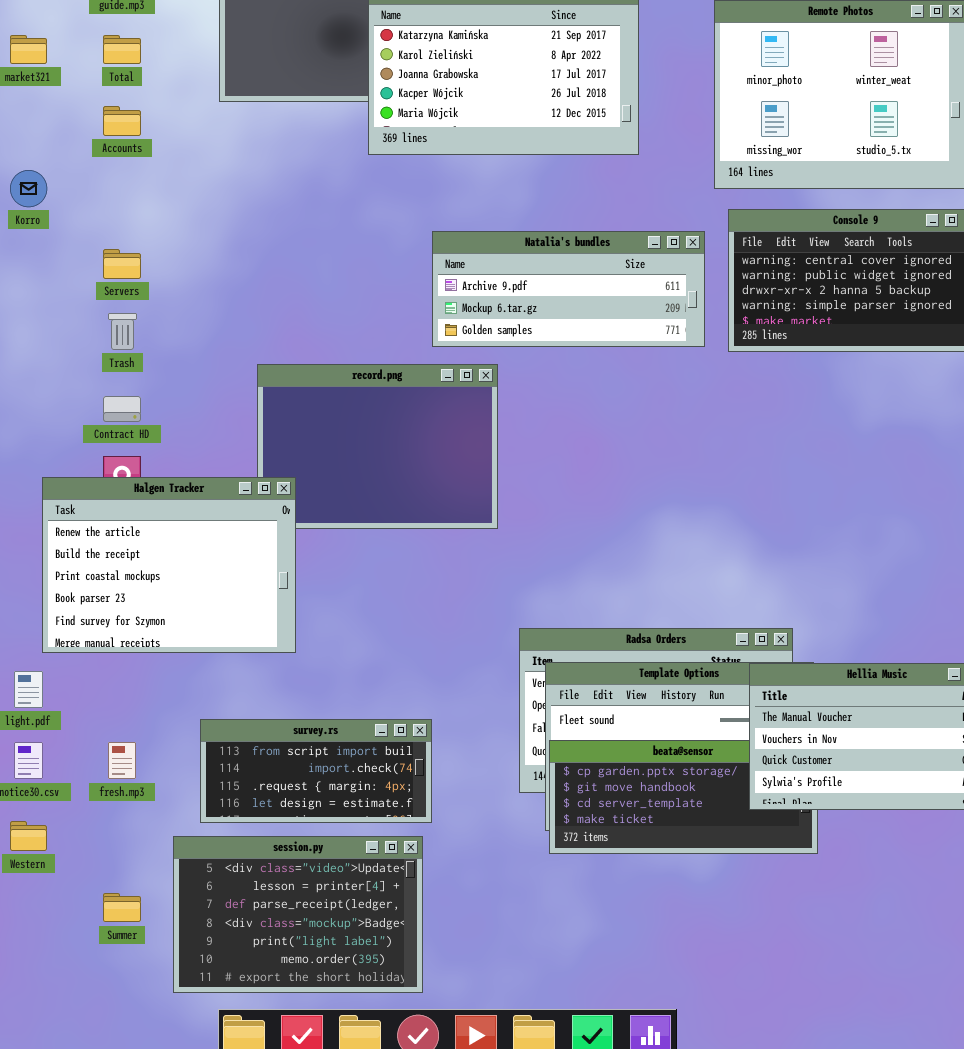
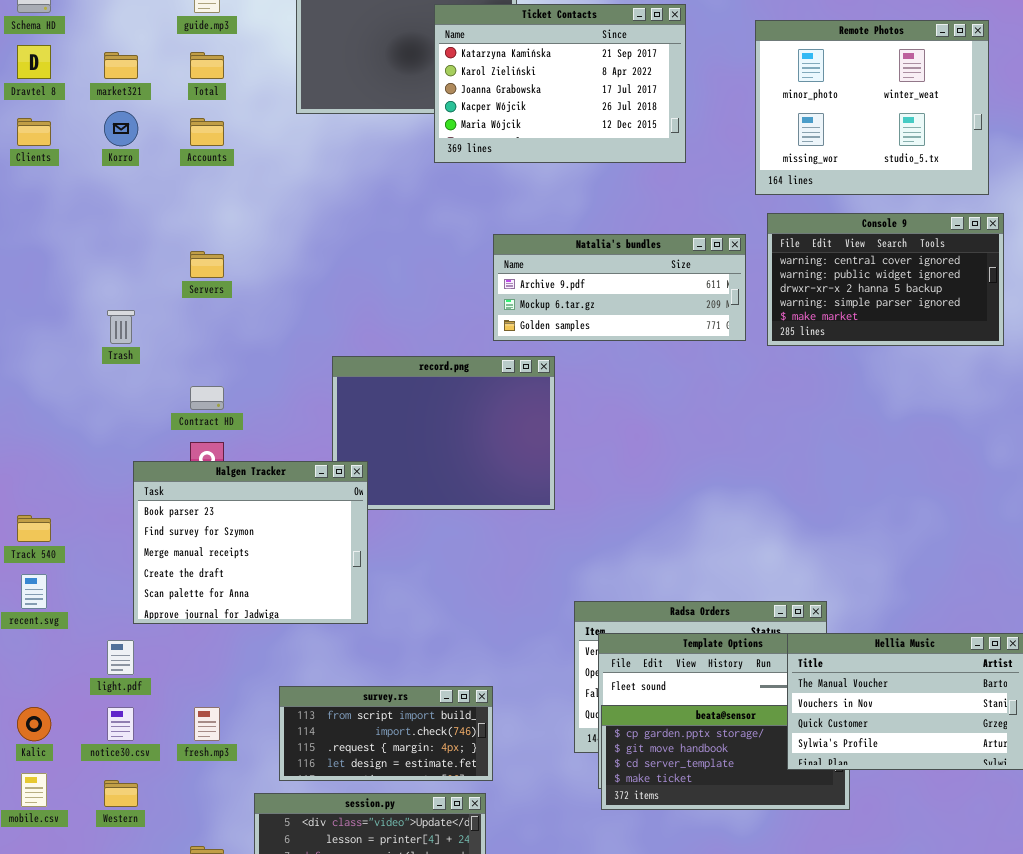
Korro: [10,170,47,207] -> [104,111,138,146], moved
Trash: [108,313,137,350] -> [107,310,135,344], moved
Halgen Tracker: [42,477,296,653] -> [133,461,368,624], scrolled down 3 rows

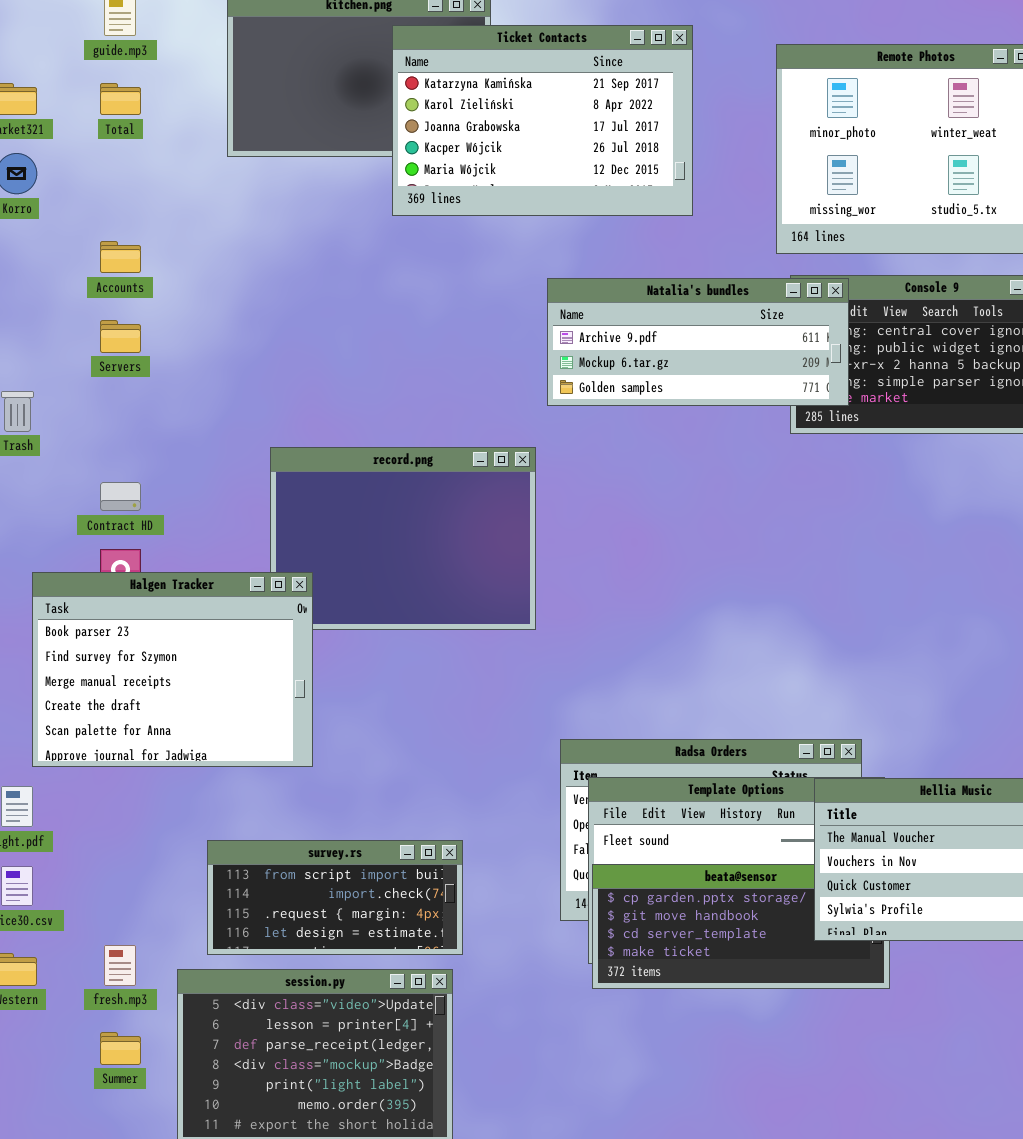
Accounts: [190,118,224,146] -> [100,241,141,273], moved
Natalia's bundles: [493,234,746,341] -> [547,278,849,406], moved
fresh.mp3: [194,707,220,741] -> [104,945,136,986], moved

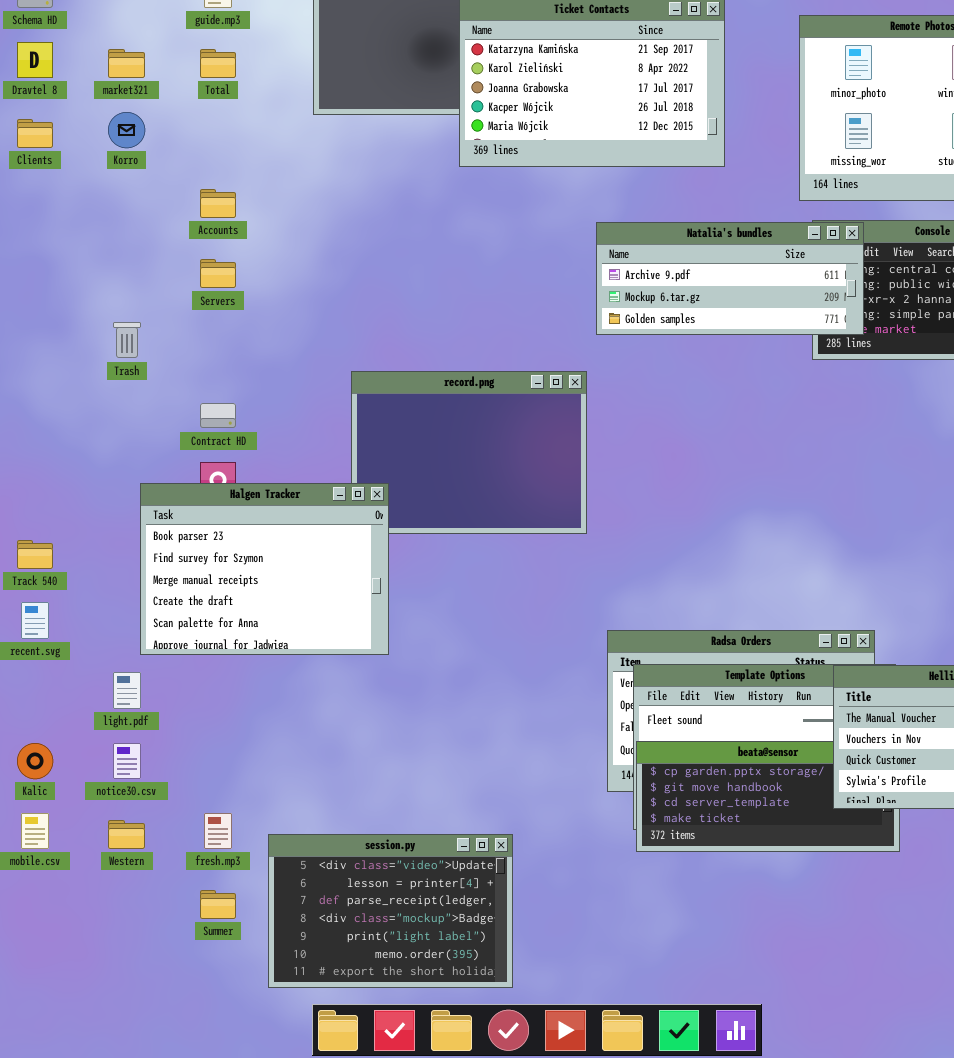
survey.rs: [207,840,463,955] -> none, closed

